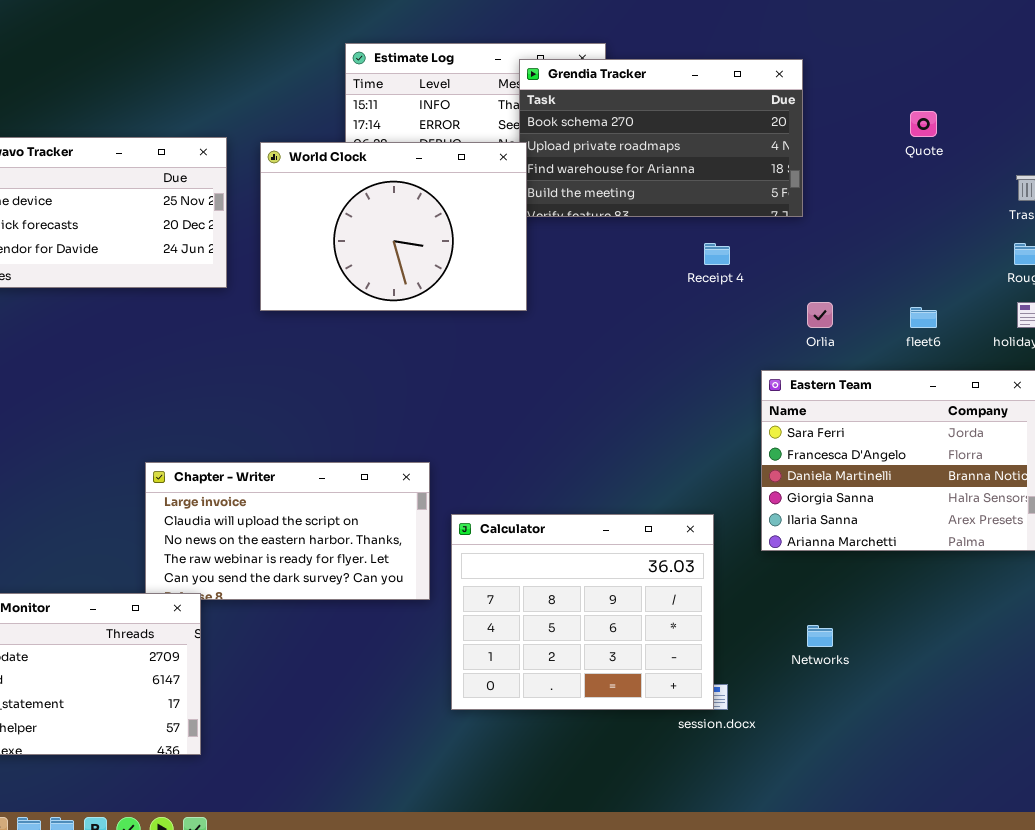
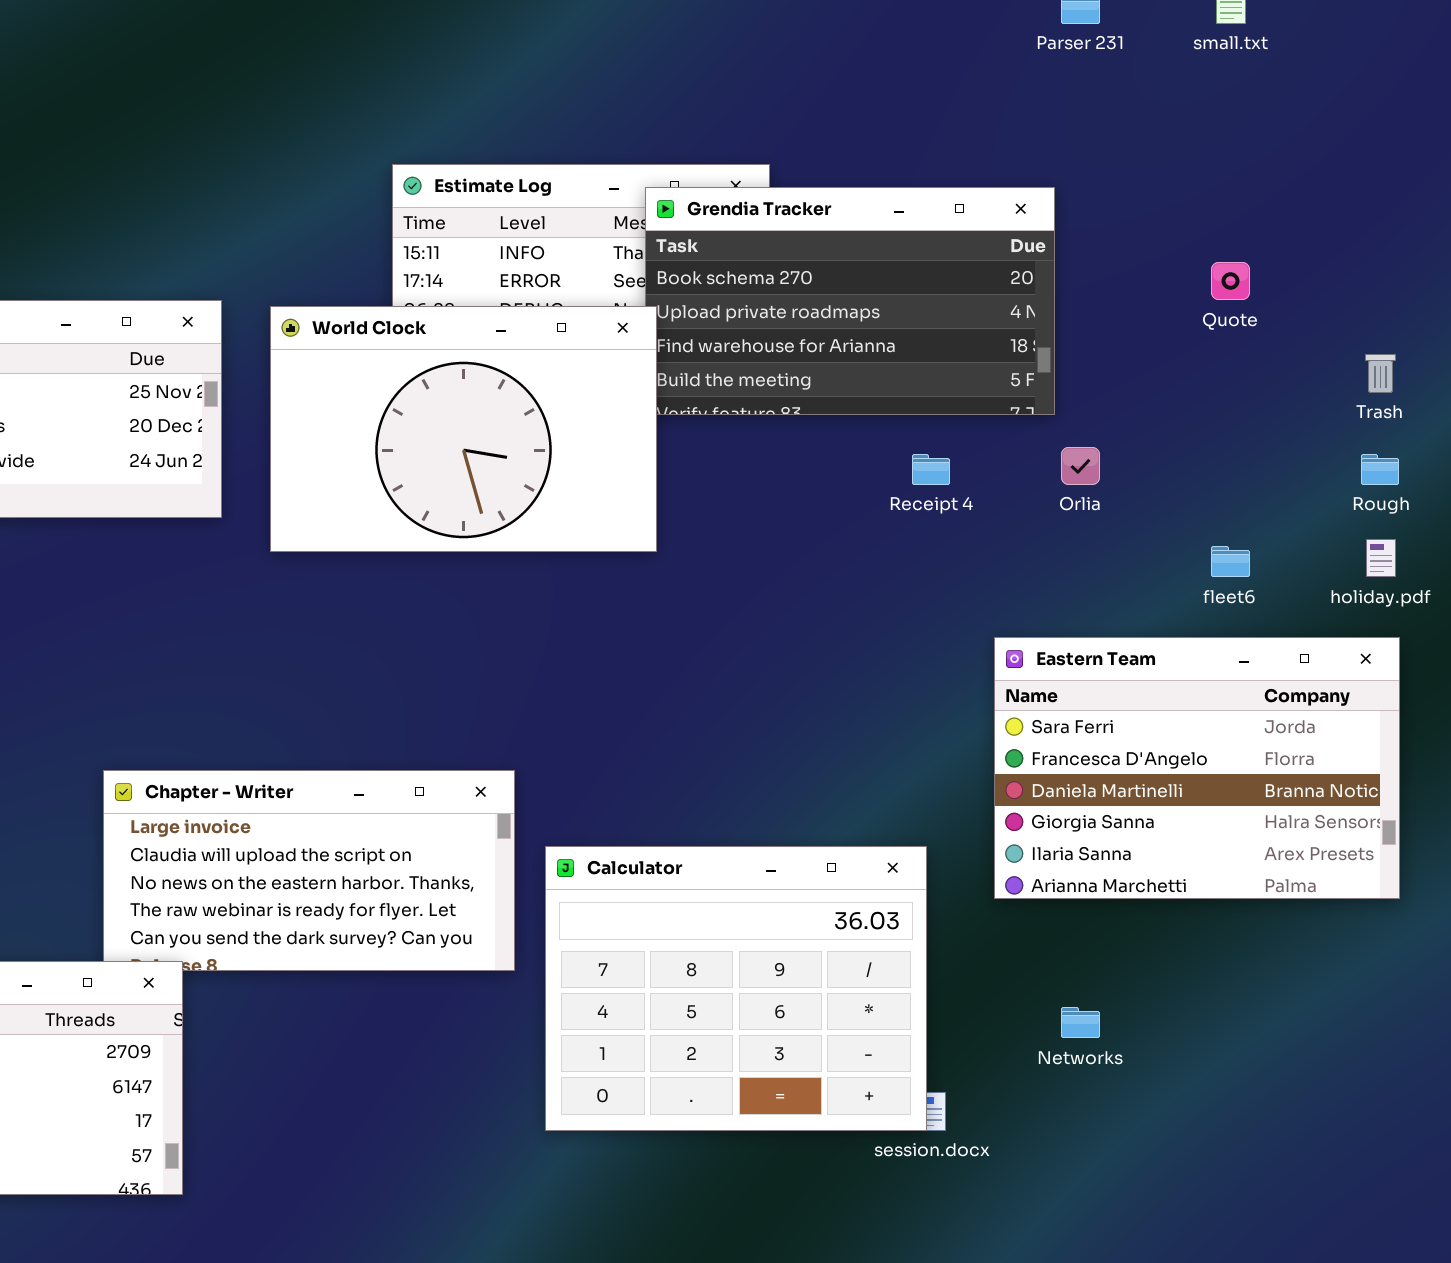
Orlia: [807,302,833,328] -> [1061,447,1100,485], moved

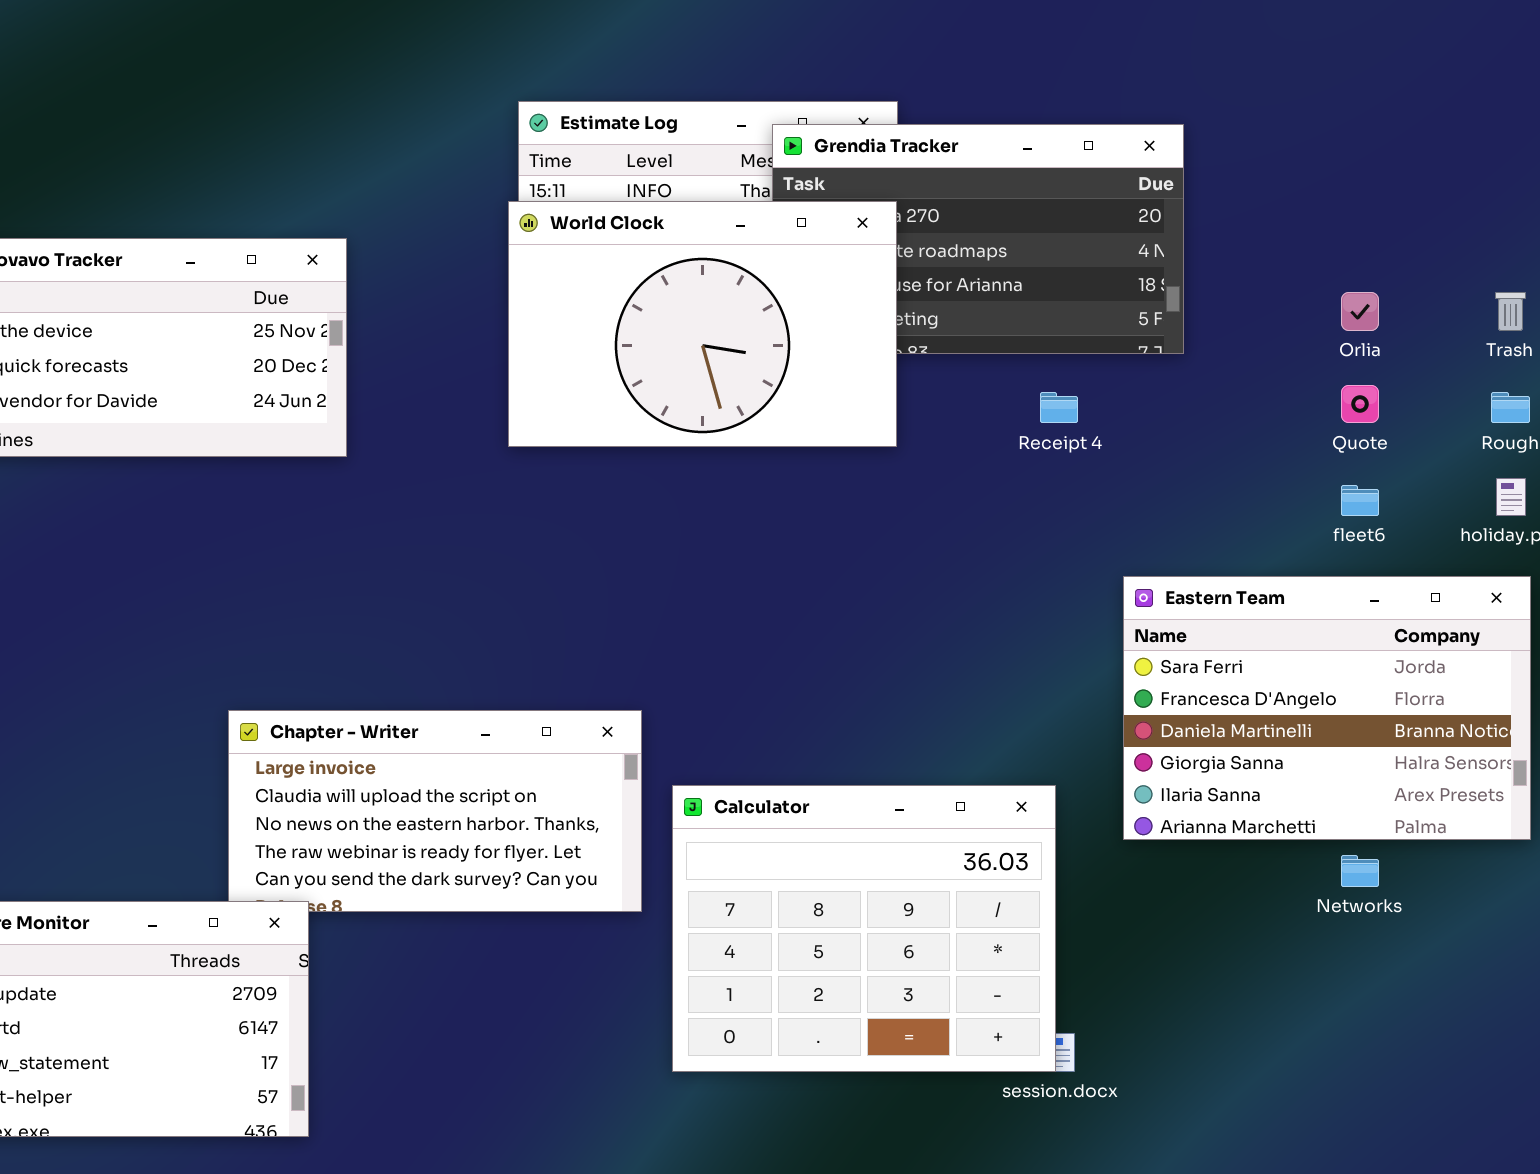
Quote: [1211,262,1250,300] -> [1341,385,1379,423], moved
World Clock: [270,306,657,552] -> [508,201,897,447], moved
Orlia: [1061,447,1100,485] -> [1341,292,1379,331], moved
Networks: [1061,1007,1100,1038] -> [1341,855,1379,887], moved

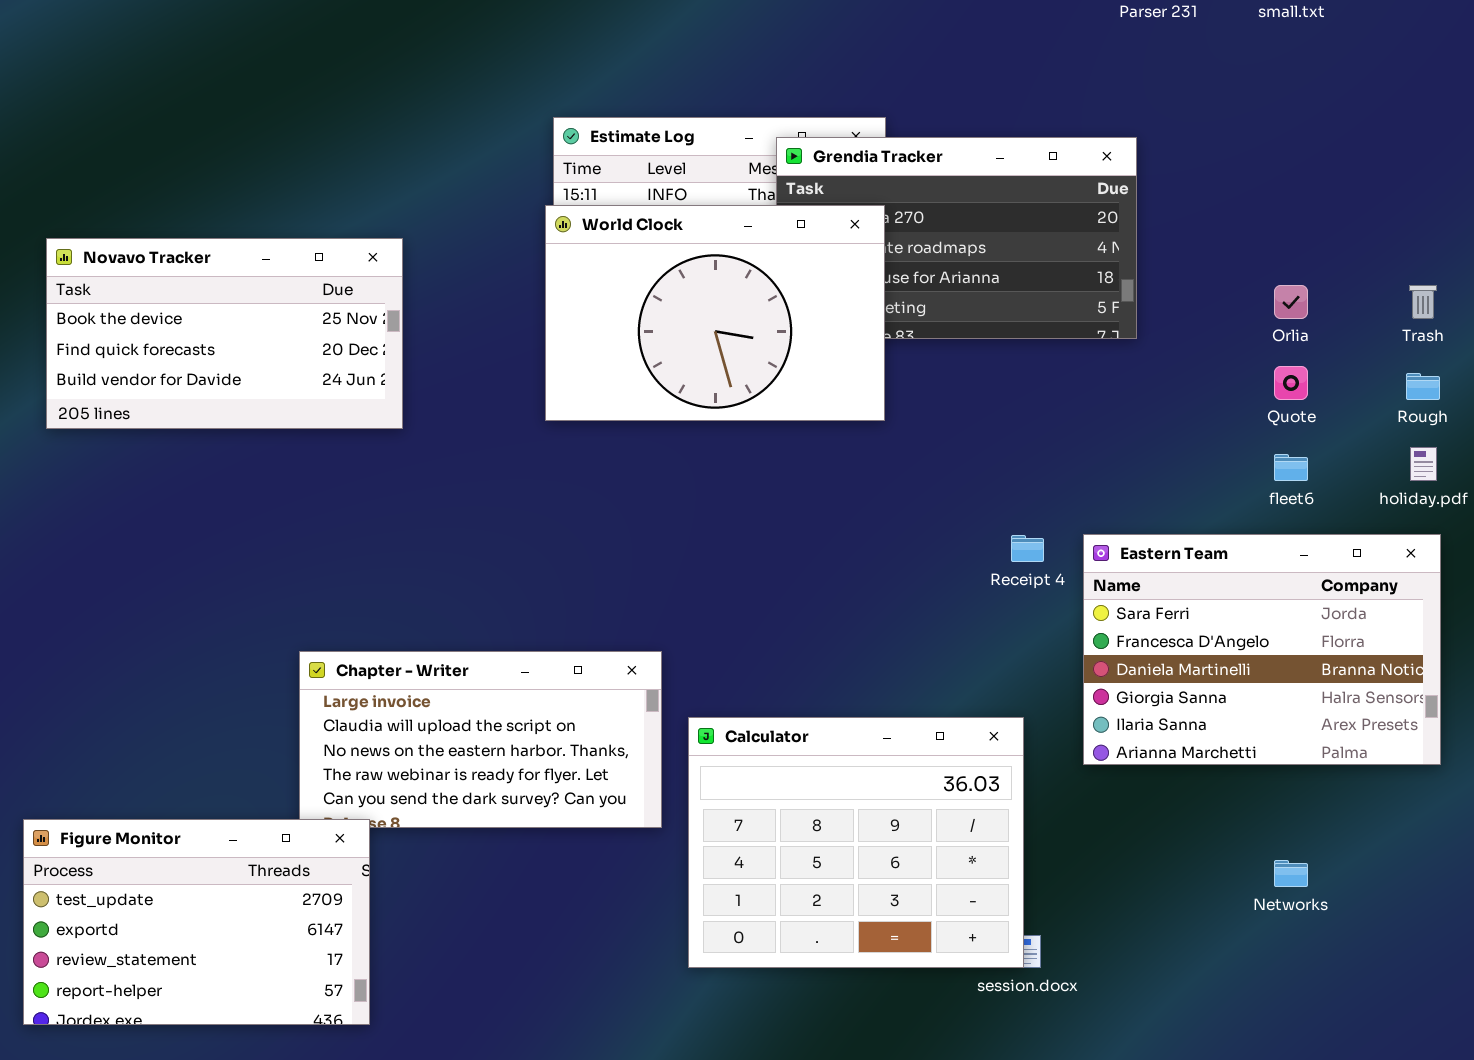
Receipt 4: [1040,392,1078,423] -> [1011,535,1044,562], moved
Networks: [1341,855,1379,887] -> [1274,860,1308,887], moved

